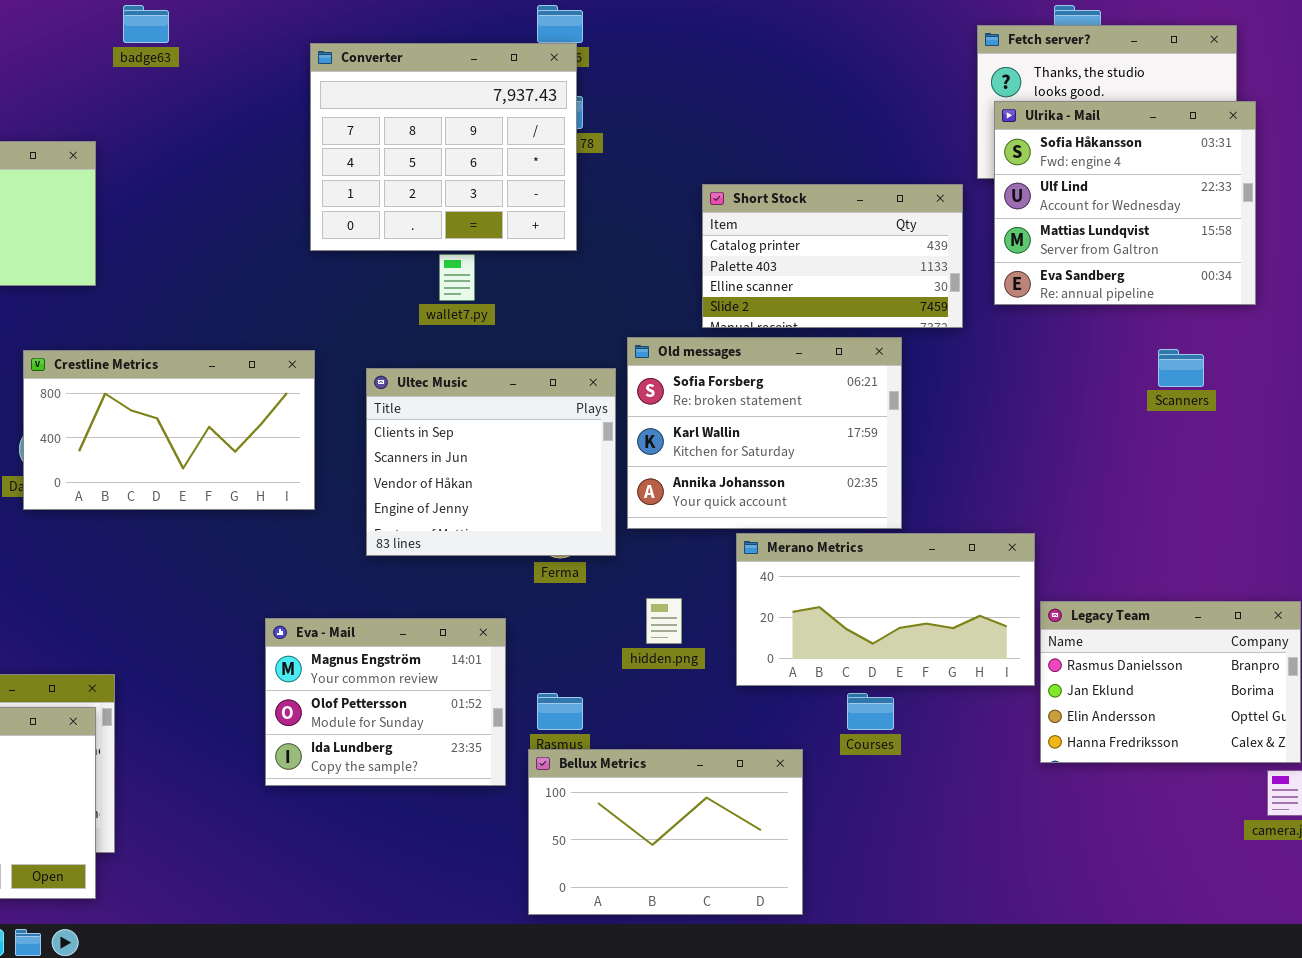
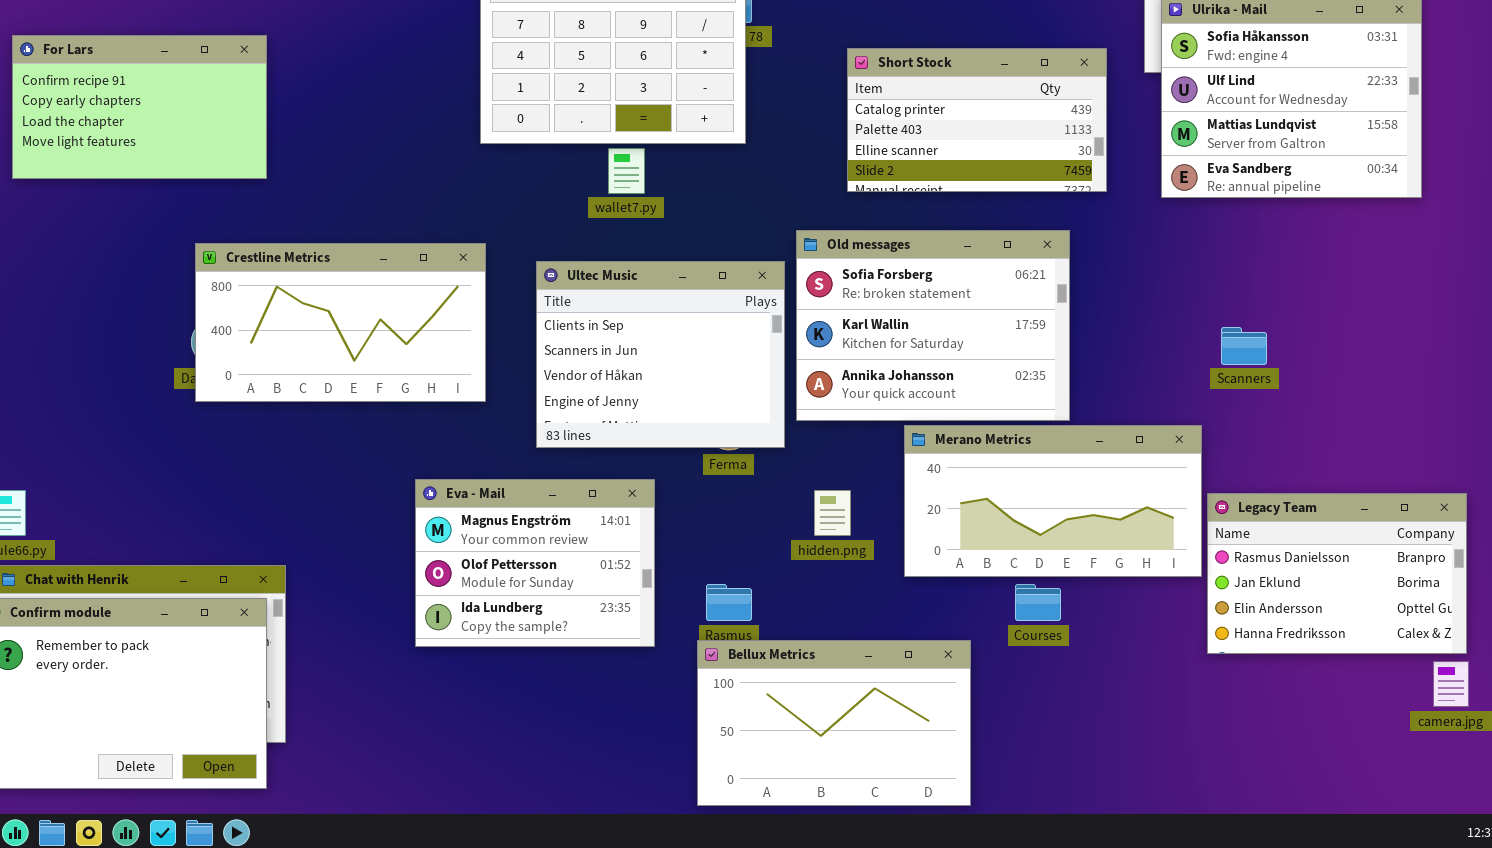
Short Stock: [702,184,963,328] -> [847,48,1107,192], moved
Scanners: [1158,349,1204,387] -> [1221,327,1267,365], moved
Eva - Mail: [265,618,506,786] -> [415,479,655,647], moved

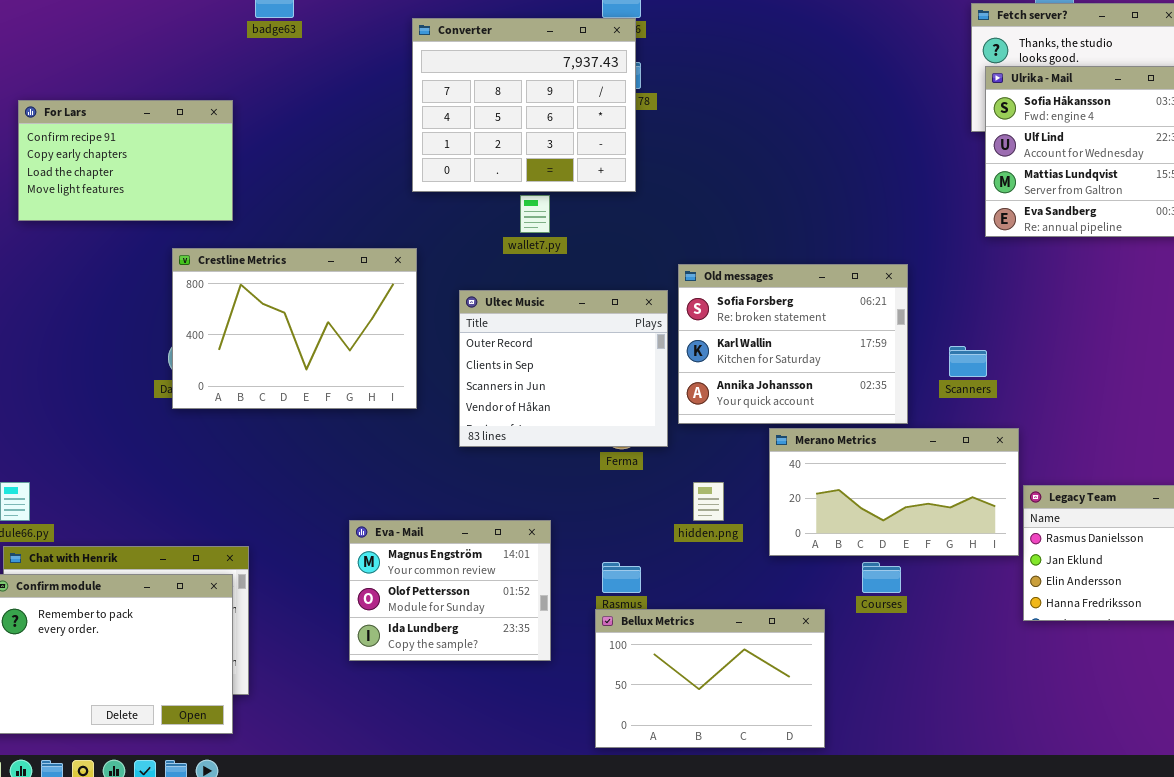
Short Stock: [847,48,1107,192] -> none, closed
Crestline Metrics: [195,243,486,402] -> [172,248,417,409], resized
Ultec Music: [536,261,785,448] -> [459,290,668,447], scrolled up 1 row
Scanners: [1221,327,1267,365] -> [949,346,987,377], moved
Eva - Mail: [415,479,655,647] -> [349,520,551,661], moved

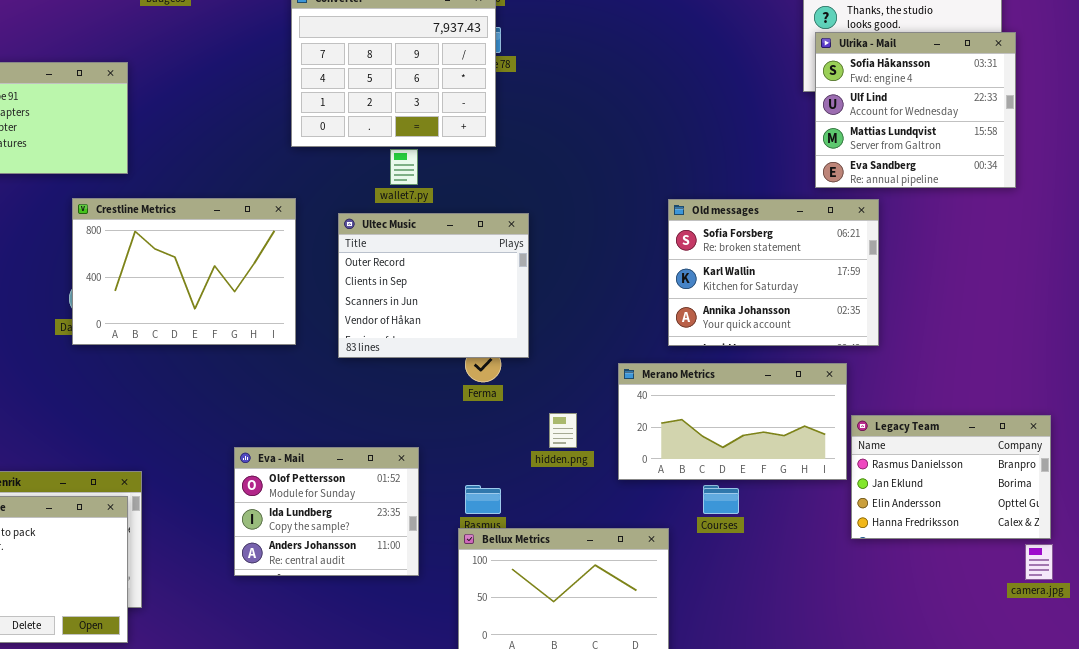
Old messages: [678,264,908,424] -> [668,199,879,346], moved
Ultec Music: [459,290,668,447] -> [338,213,529,358], moved
Eva - Mail: [349,520,551,661] -> [234,447,419,576], scrolled down 1 row

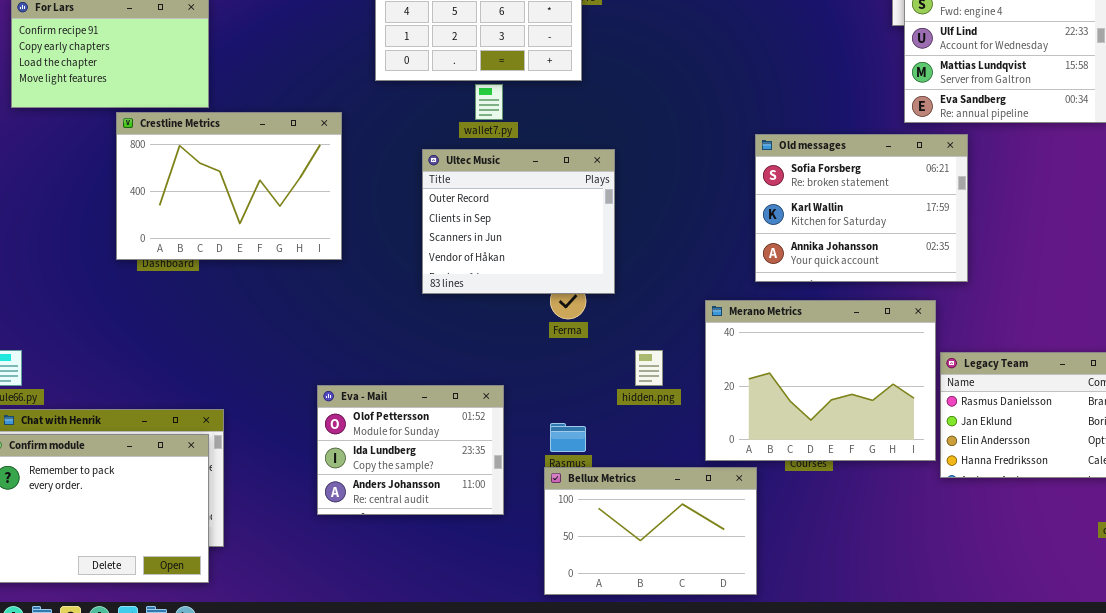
Crestline Metrics: [72,198,296,345] -> [116,112,342,260], moved
Merano Metrics: [618,363,847,480] -> [705,300,936,461], resized

